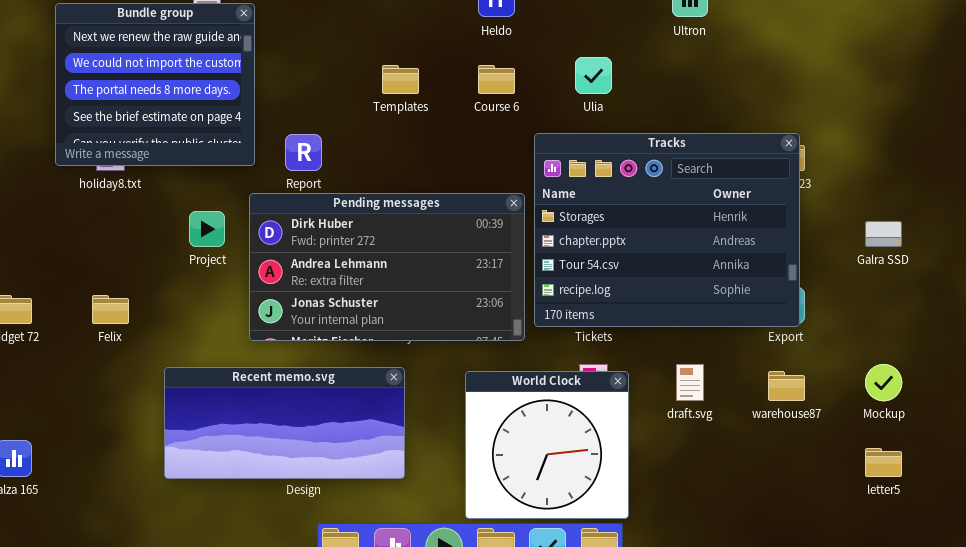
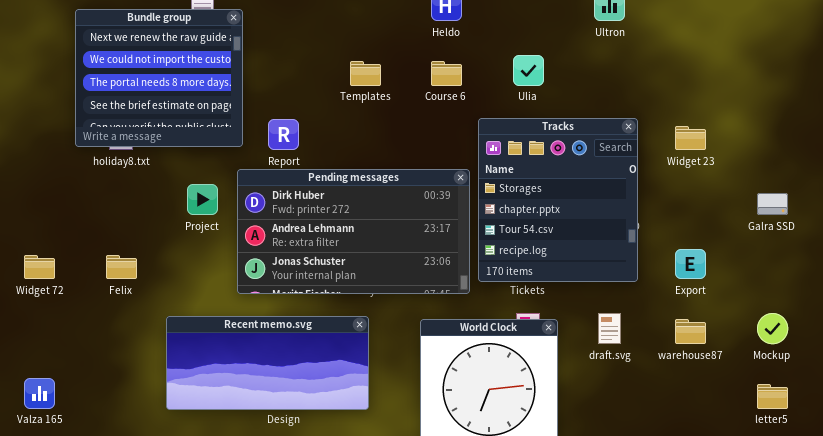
Tracks: [534,133,800,327] -> [478,118,638,282], resized

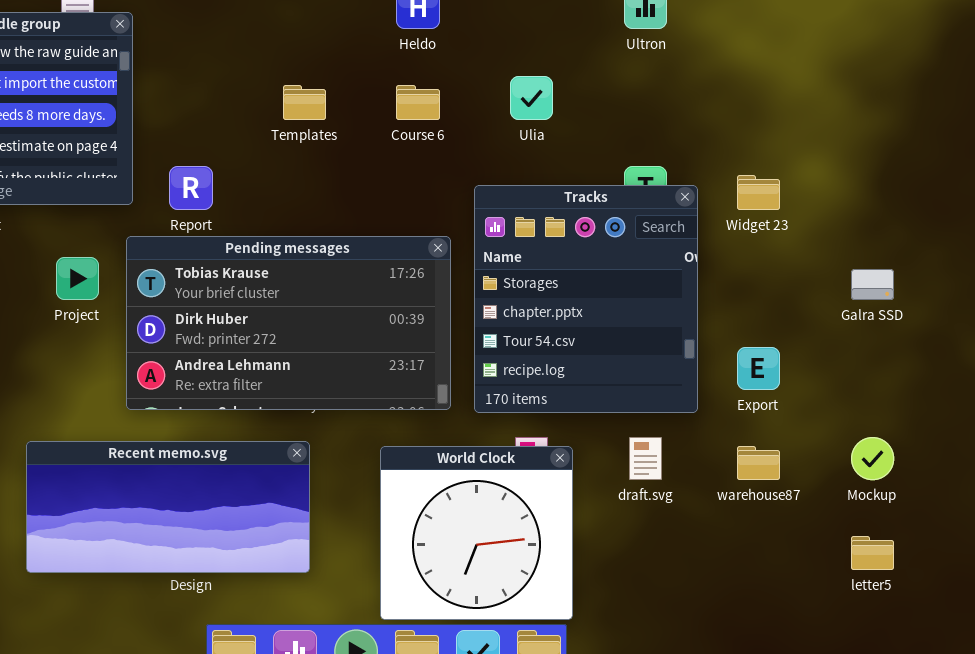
Tracks: [478,118,638,282] -> [474,185,698,413], moved
Pending messages: [237,169,470,294] -> [126,236,451,410], scrolled up 1 row

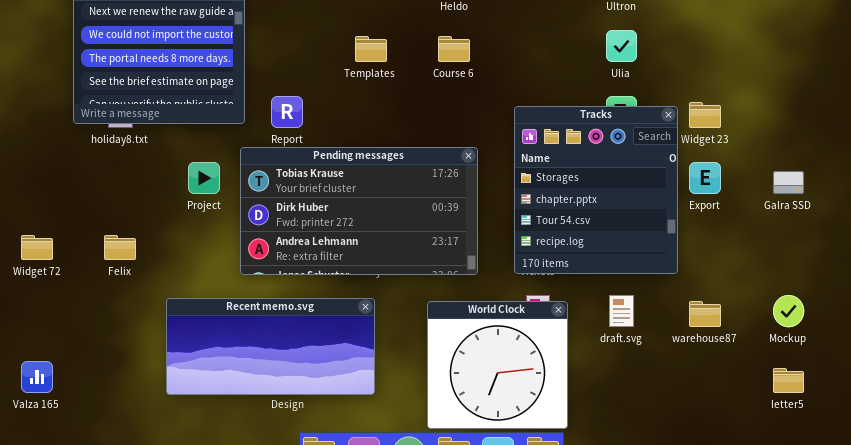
Ulia: [510,76,553,120] -> [606,30,637,62], moved
Tracks: [474,185,698,413] -> [514,106,678,274], moved
Export: [737,347,780,390] -> [689,162,721,194], moved

